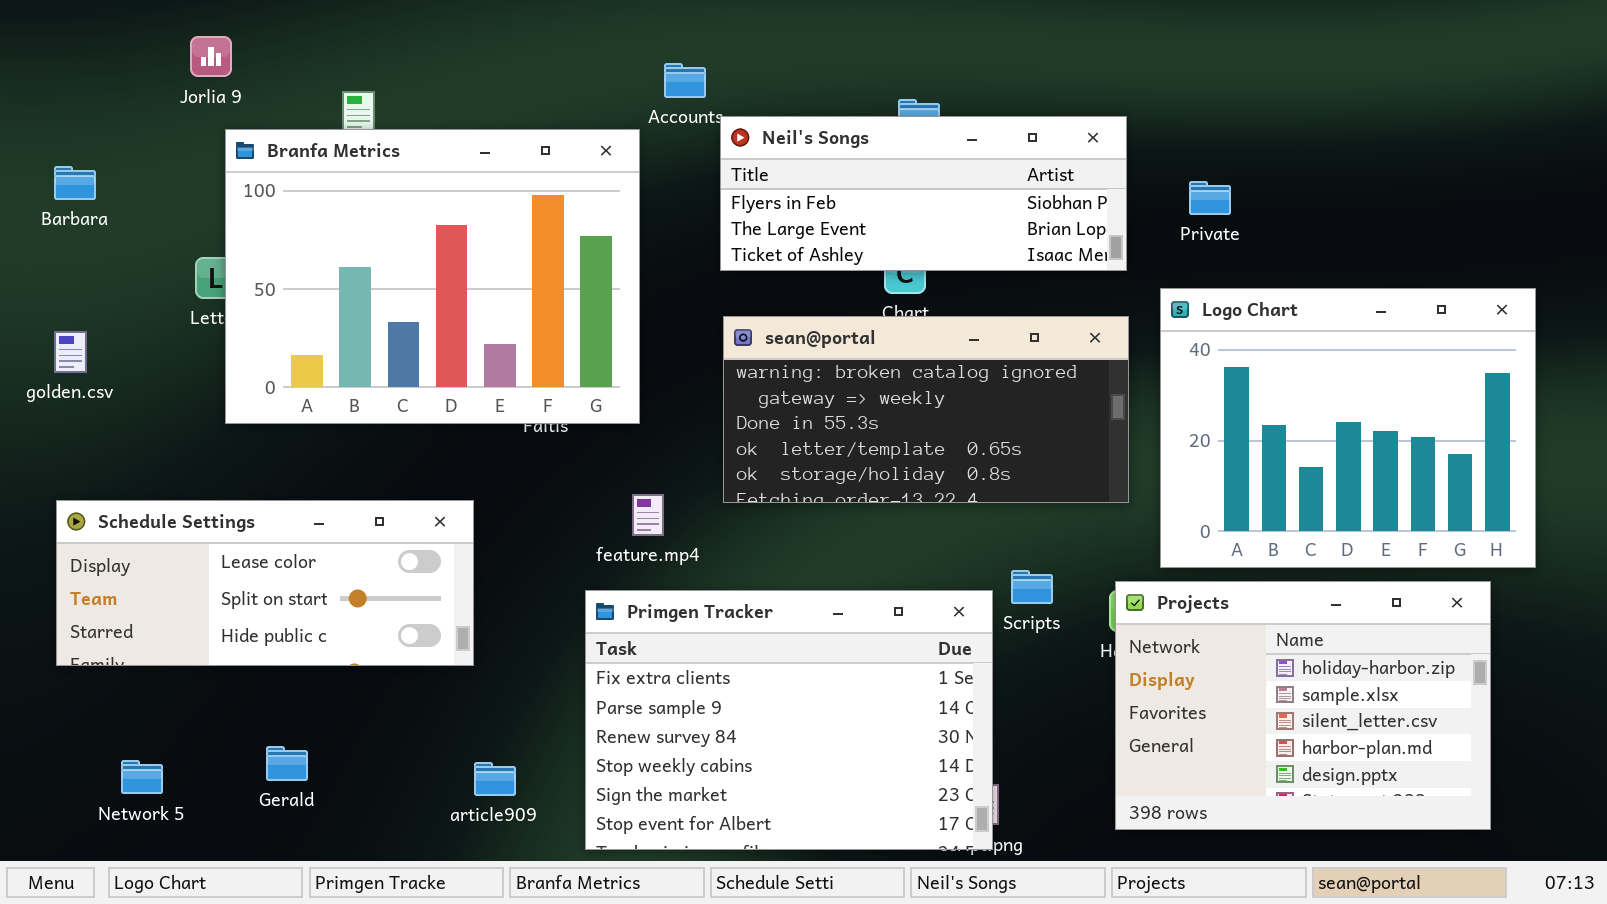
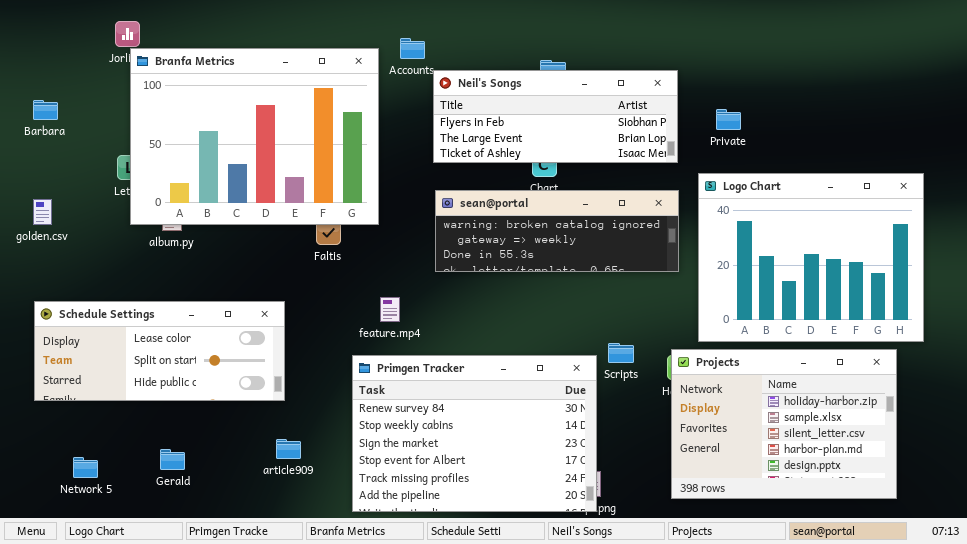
Branfa Metrics: [225,129,640,424] -> [130,48,379,225], moved
sean@portal: [723,316,1129,503] -> [435,190,679,272], resized
Primgen Tracker: [585,590,993,850] -> [352,355,597,512], scrolled down 2 rows
article909: [474,762,516,796] -> [276,439,301,459], moved

